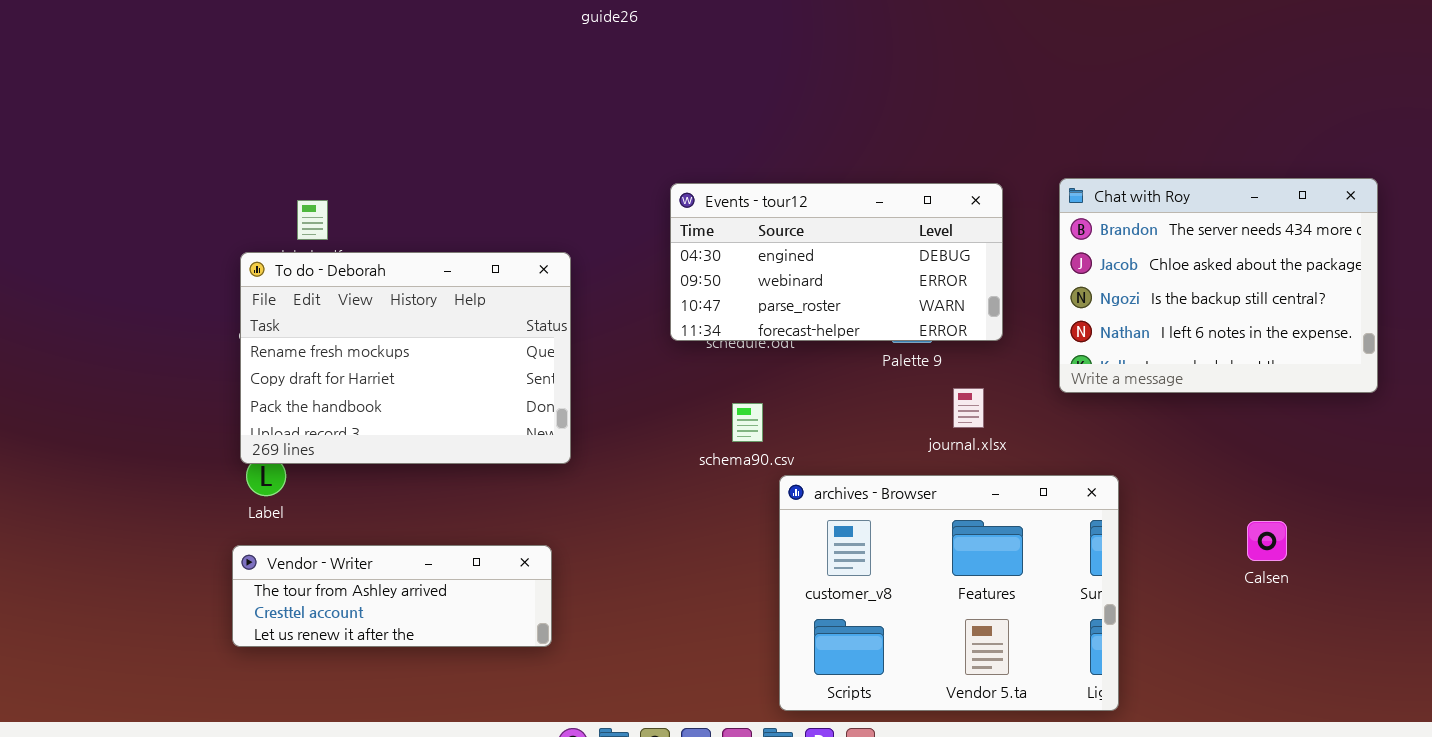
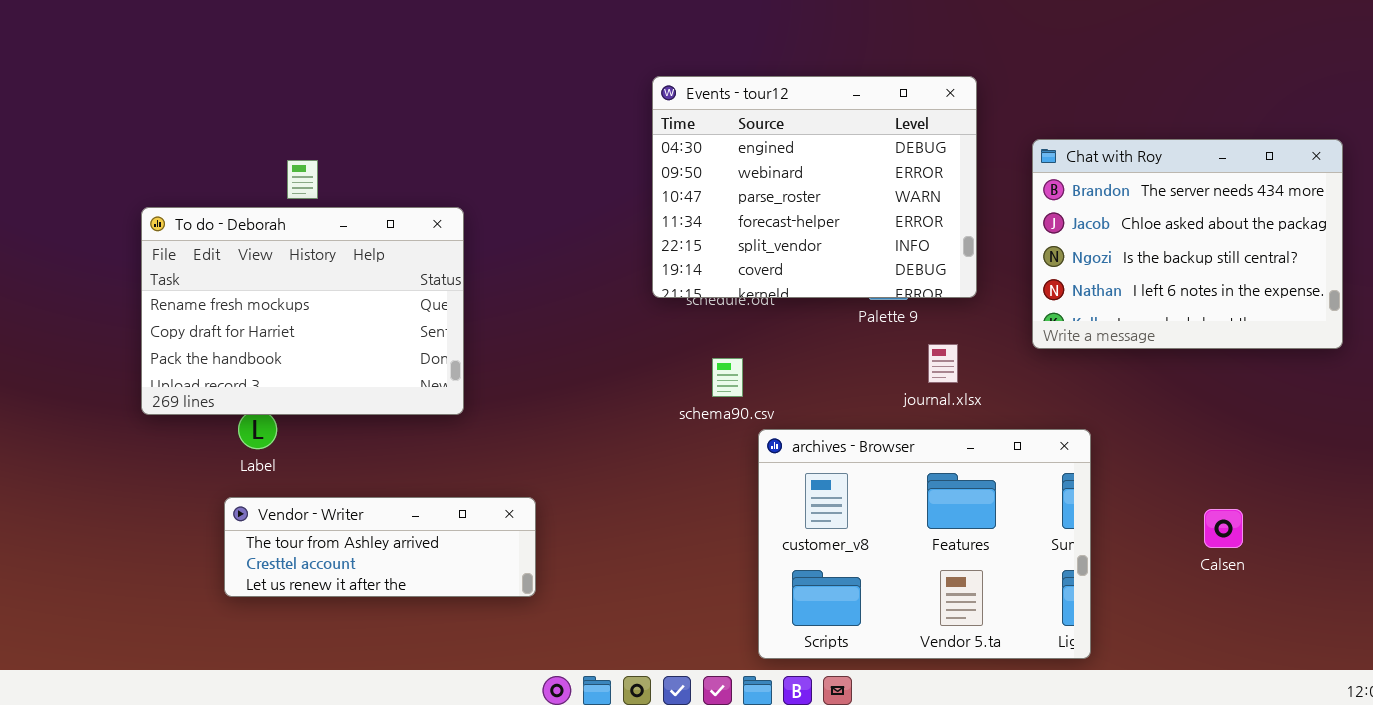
Events - tour12: [670,183,1003,341] -> [652,76,977,298], resized
To do - Deborah: [240,252,571,464] -> [141,207,464,415], moved
Calsen: [1247,521,1287,561] -> [1204,509,1243,548], moved

